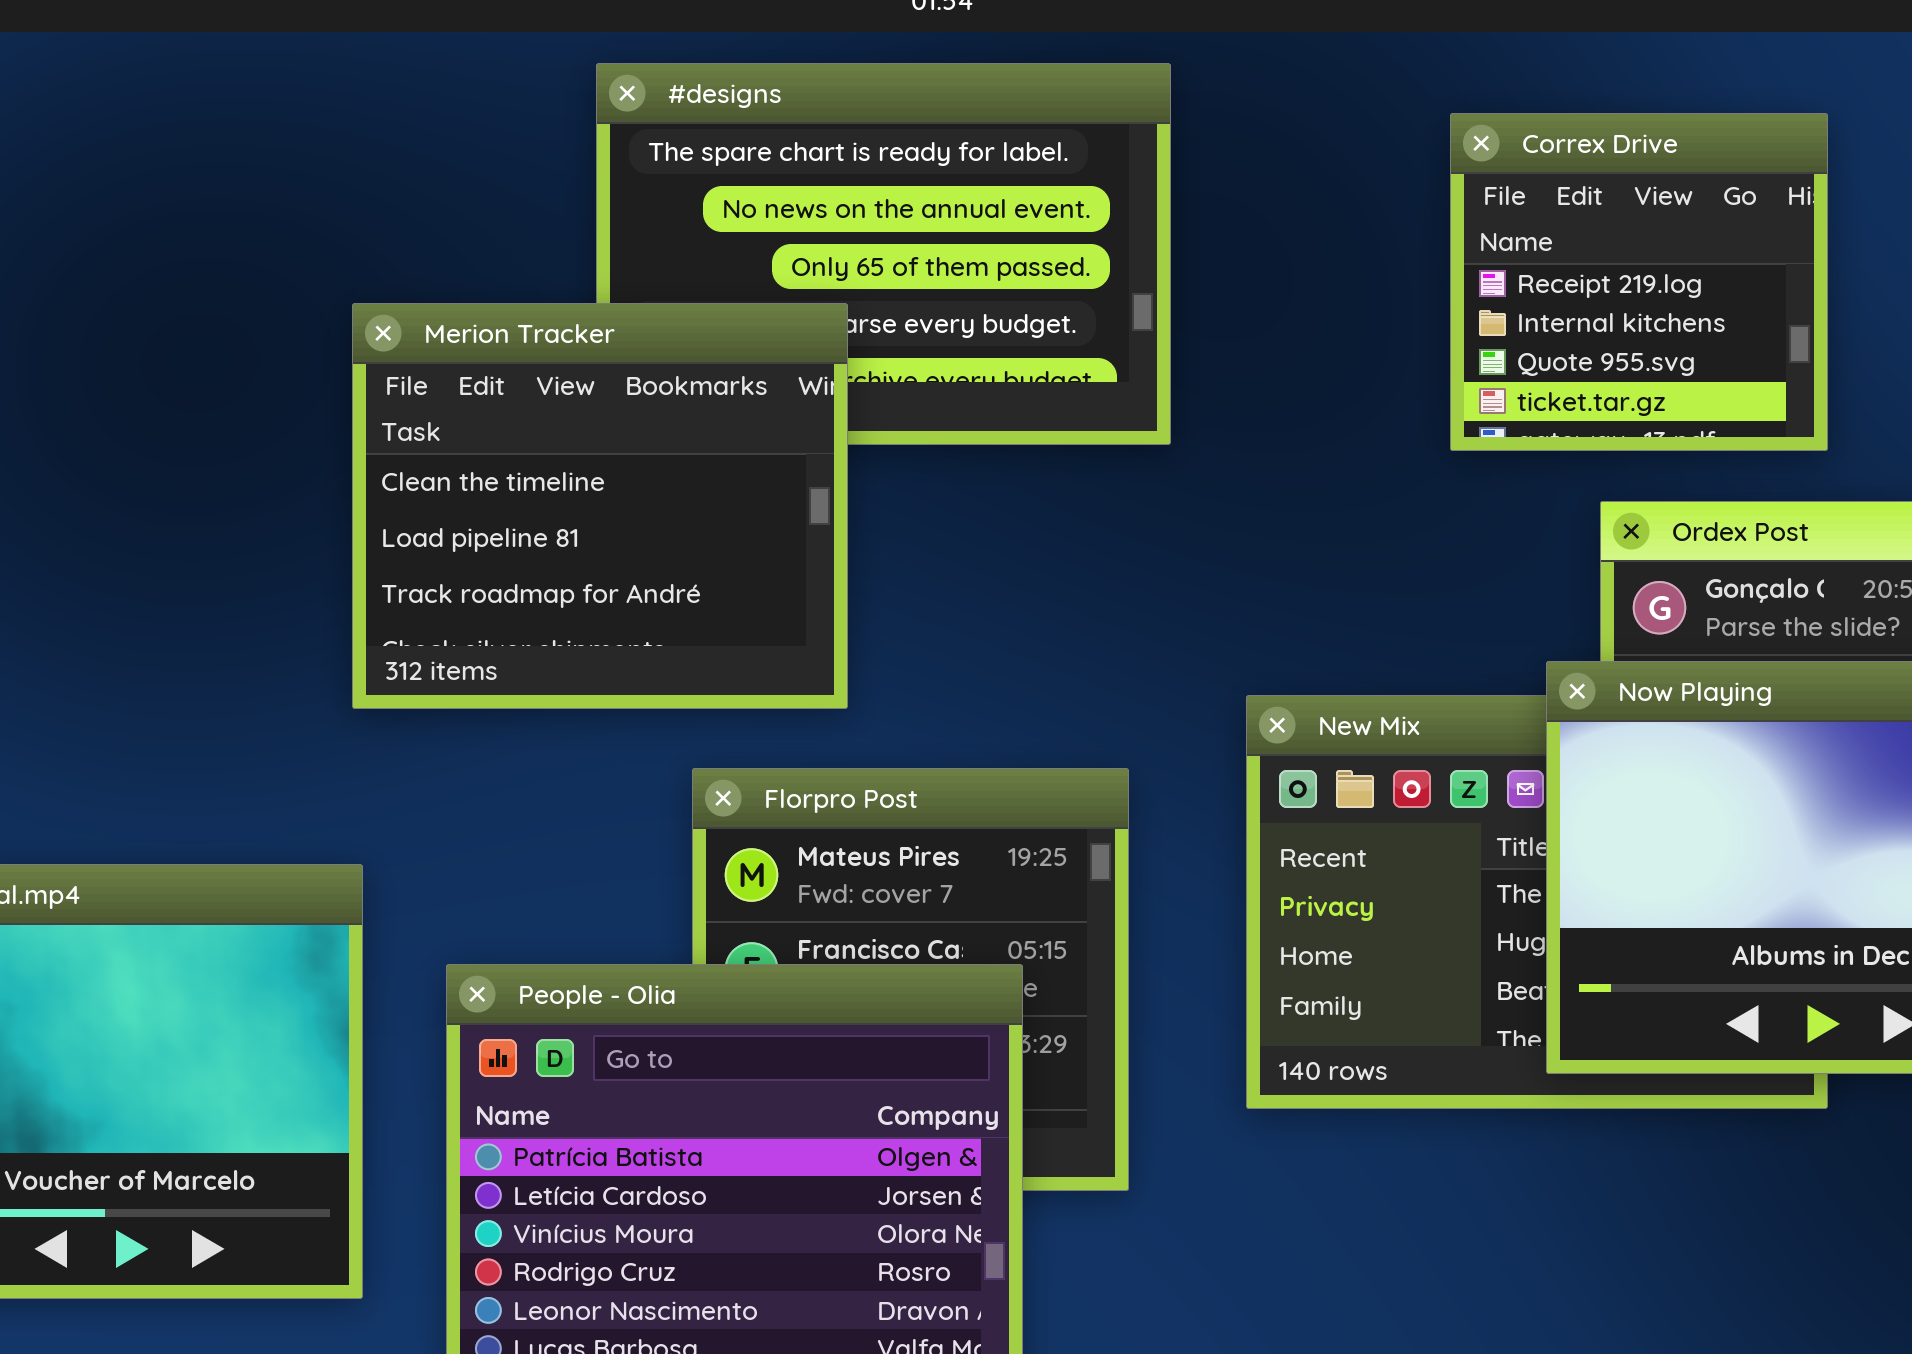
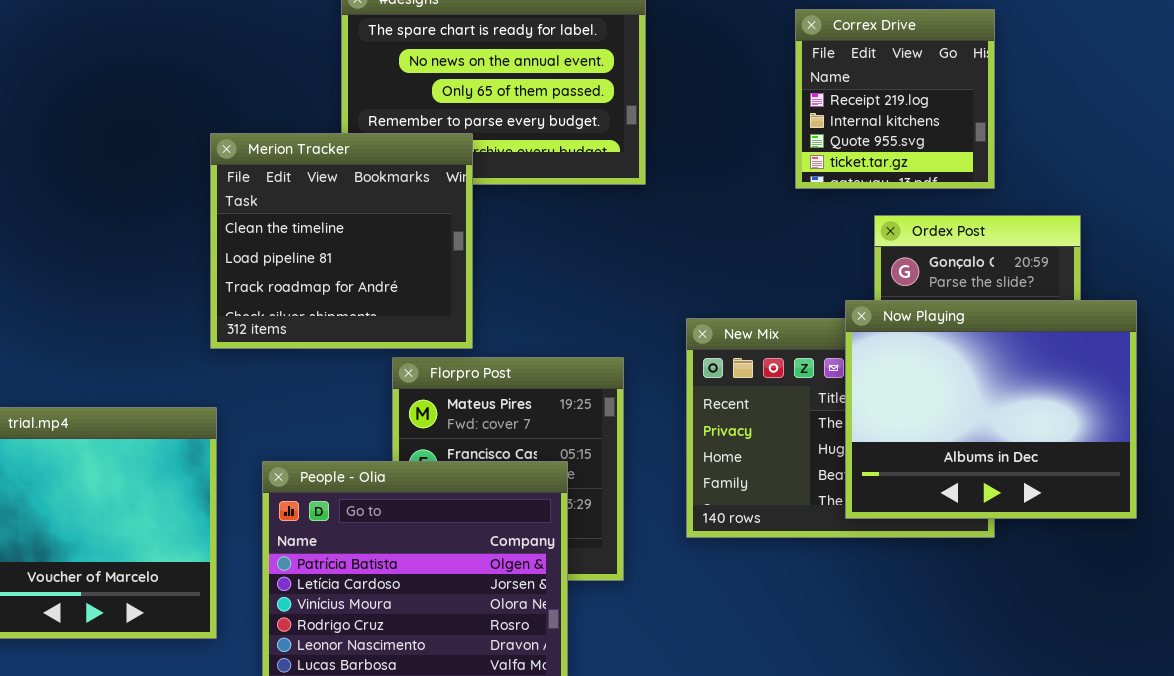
Merion Tracker: [352,303,848,709] -> [210,133,473,349], moved

